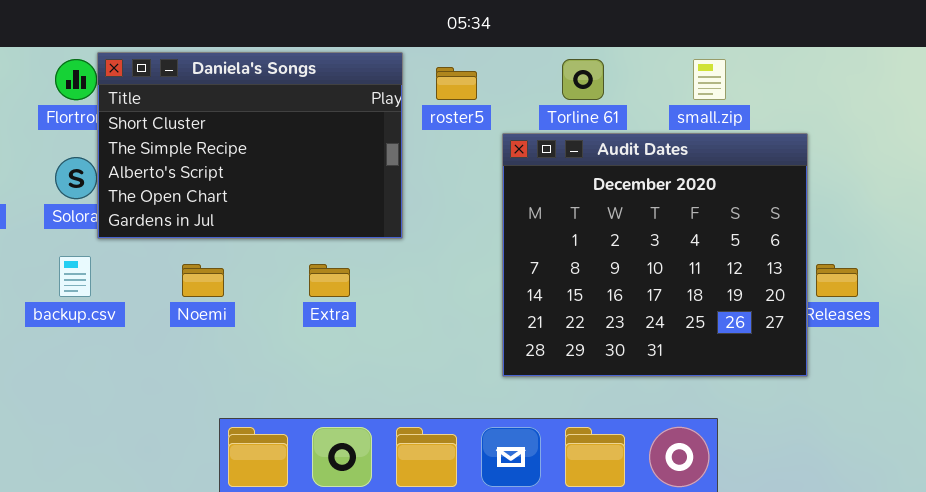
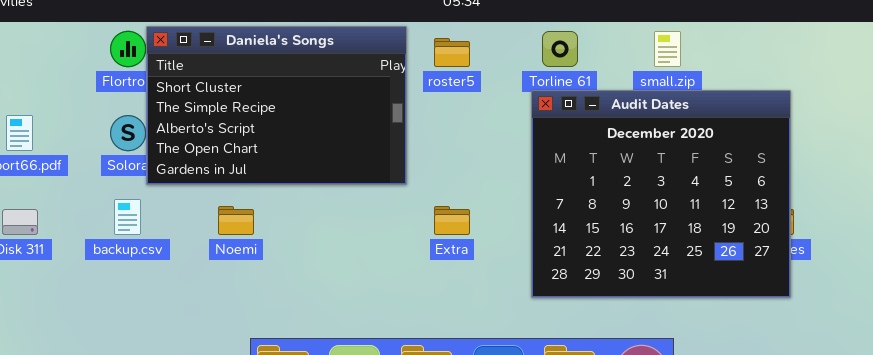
Audit Dates: [502,133,808,377] -> [531,90,791,298], moved
Extra: [309,264,350,297] -> [434,206,470,235], moved

